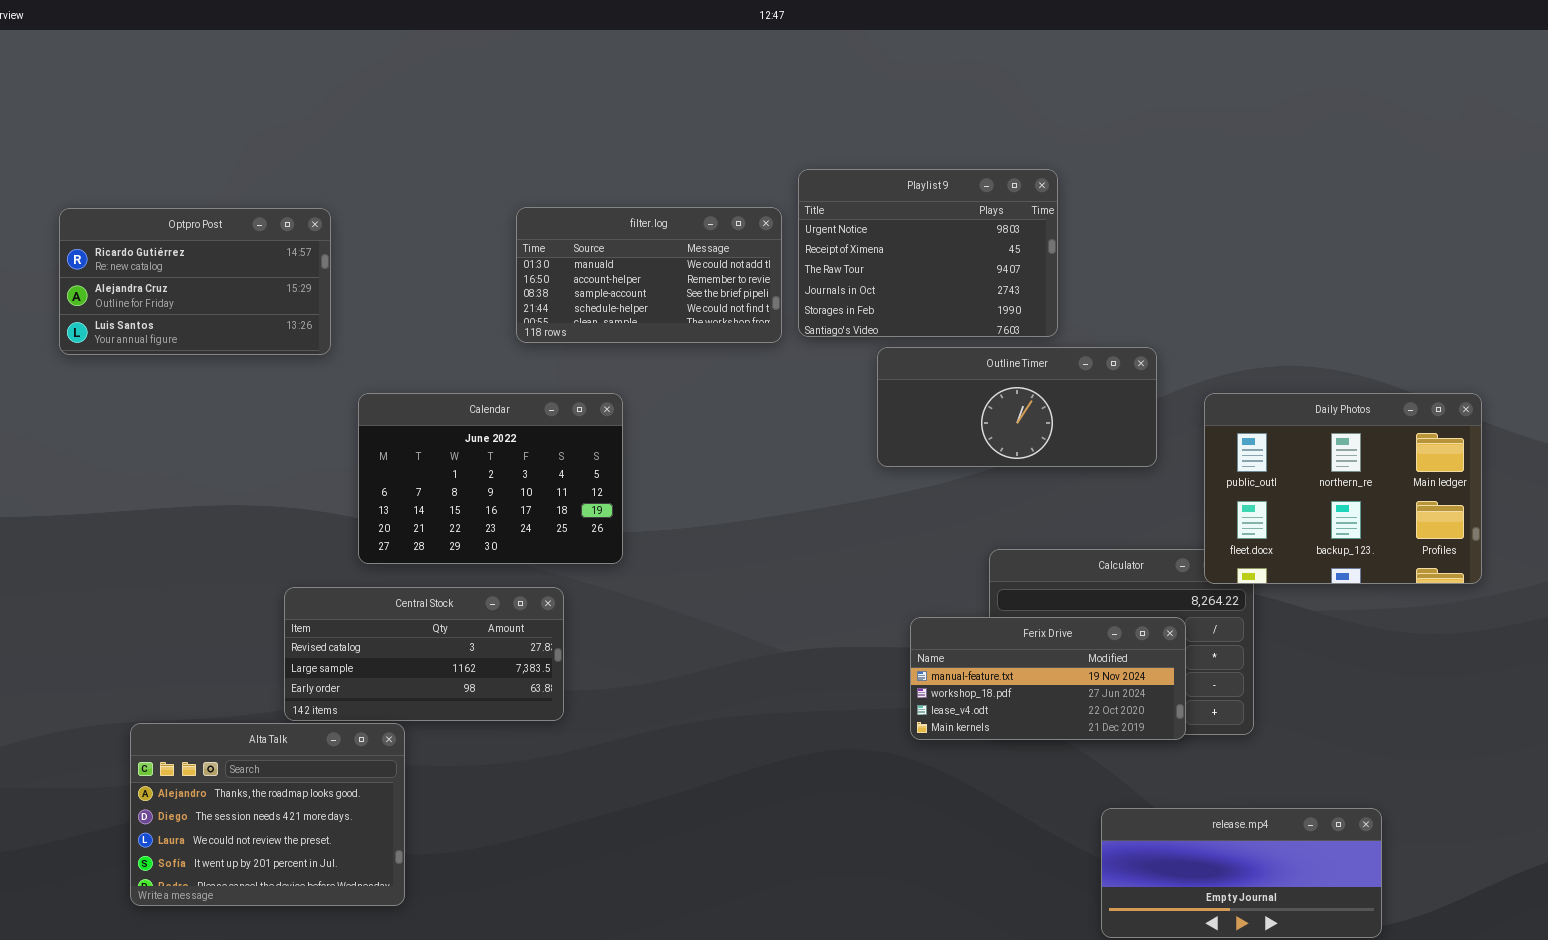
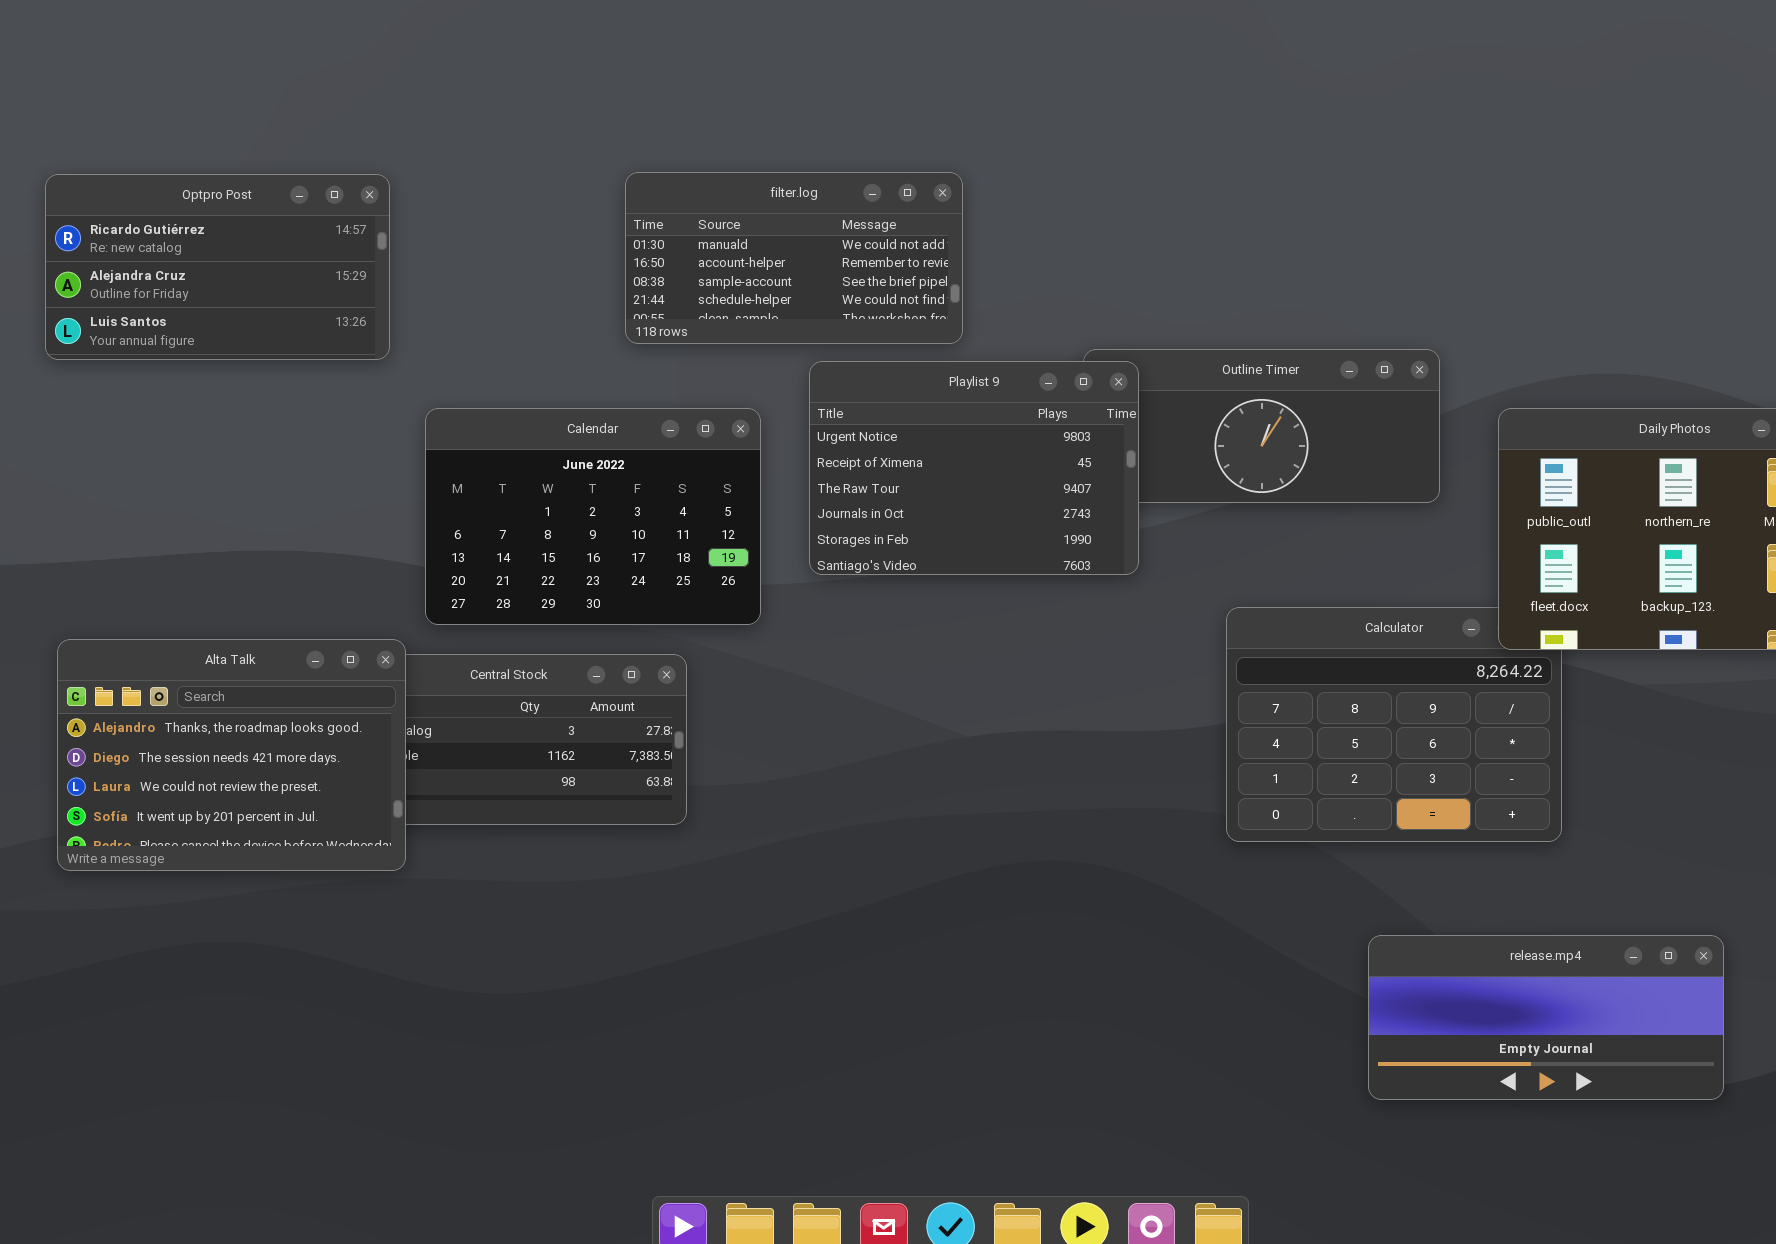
Playlist 9: [798,169,1058,337] -> [809,361,1139,575], moved
Ferix Drive: [910,617,1186,740] -> none, closed
Alta Talk: [130,723,405,906] -> [57,639,406,871], moved

